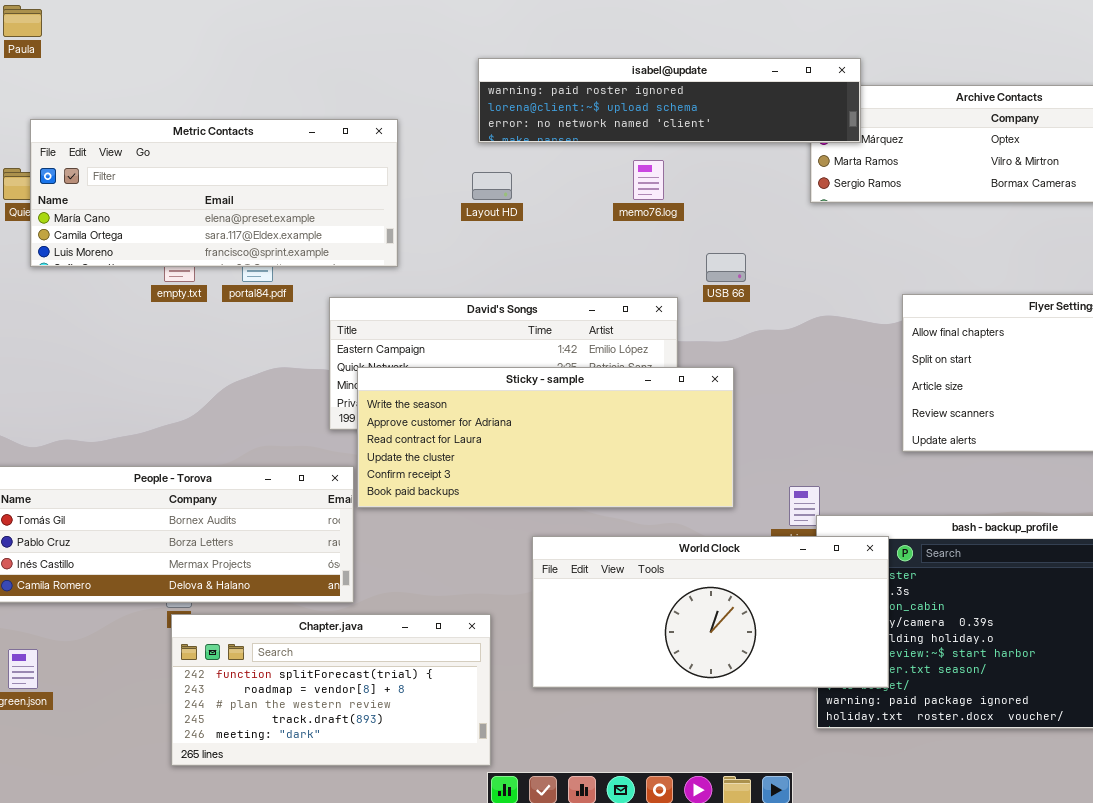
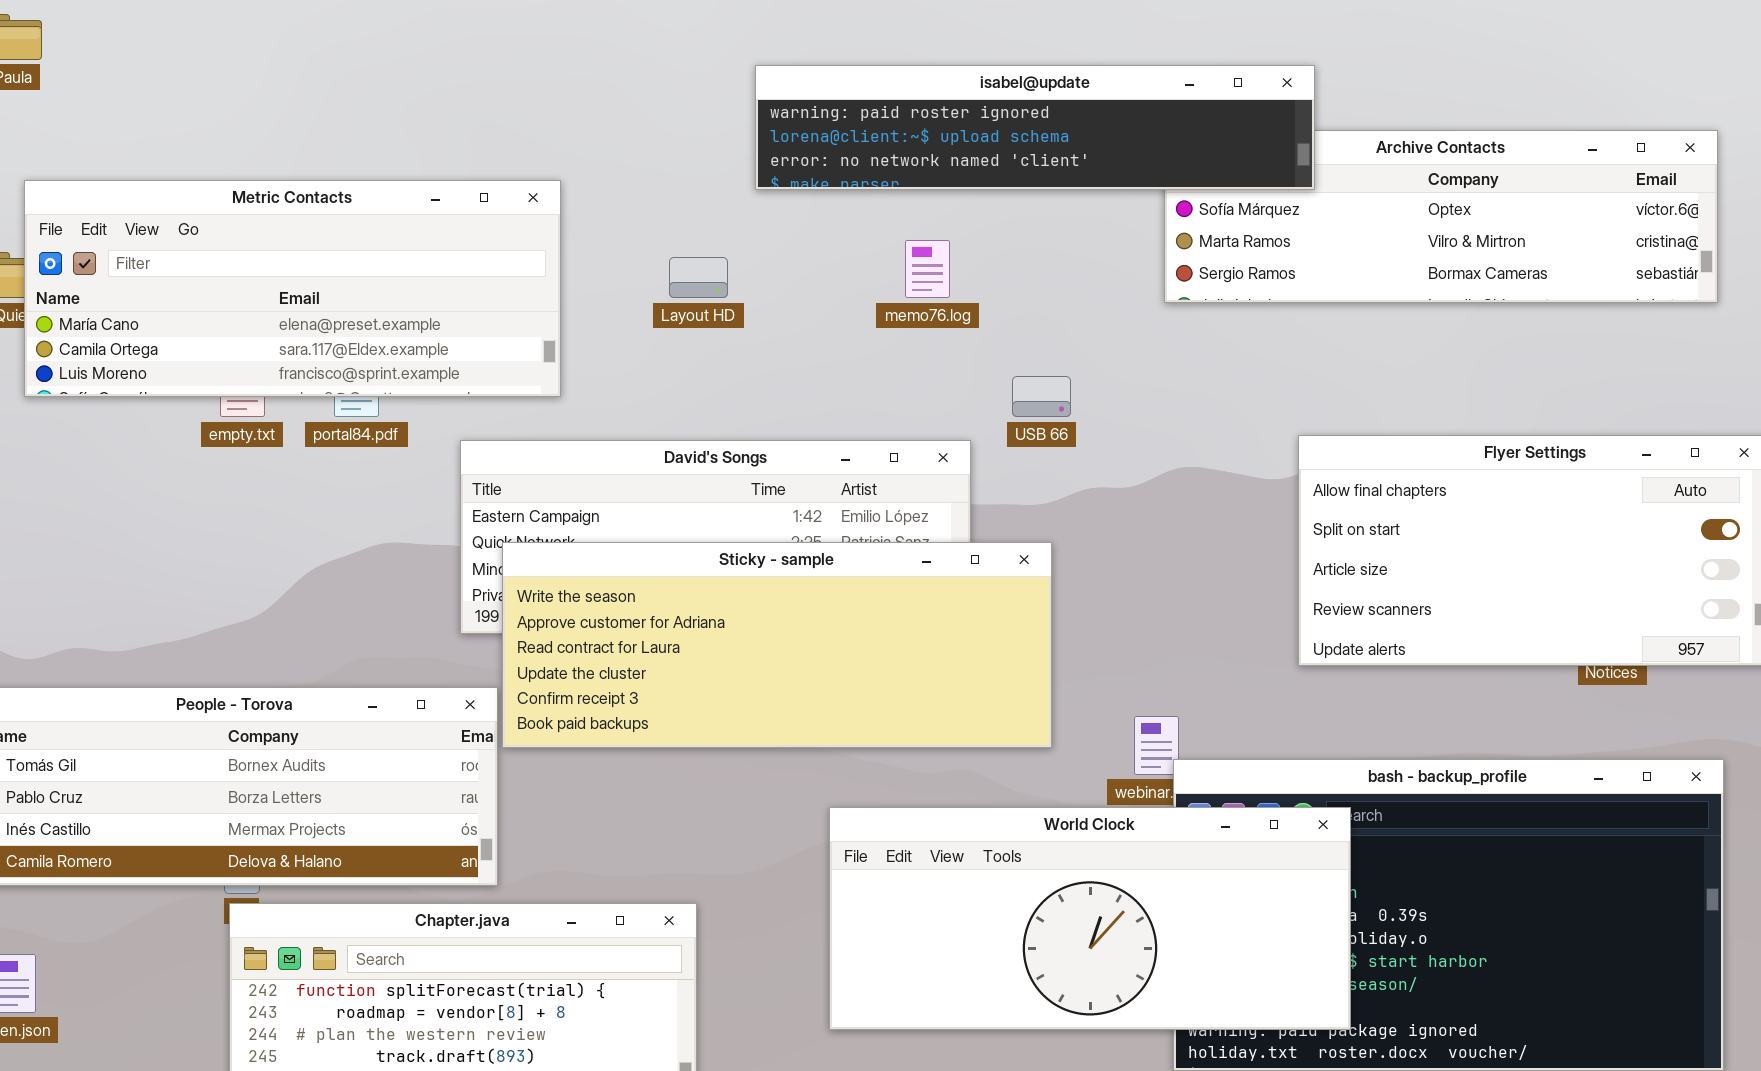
isabel@update: [478,58,861,143] -> [755,65,1315,190], moved
World Clock: [532,536,889,688] -> [829,807,1351,1030], moved

